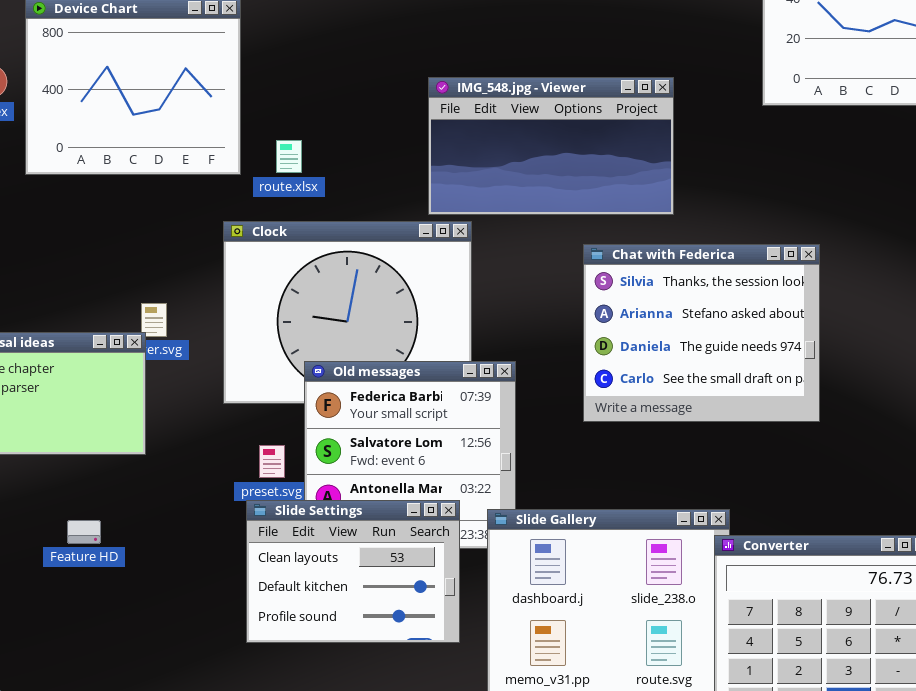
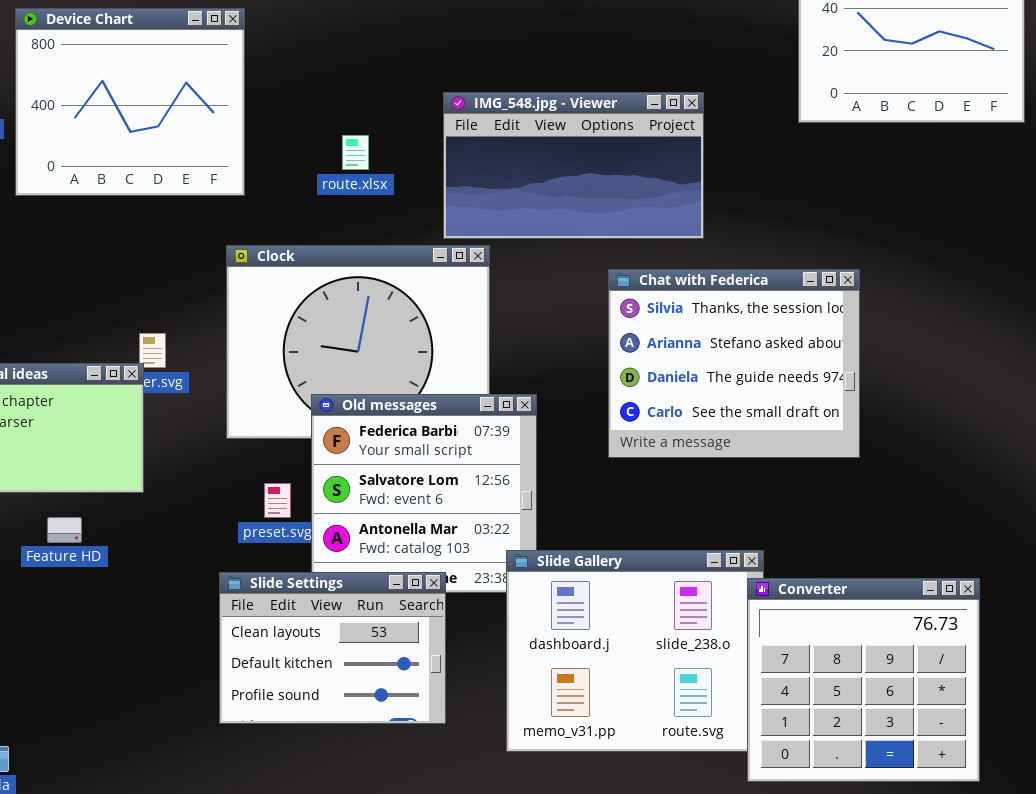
route.xlsx: [276,140,302,173] -> [342,135,369,170], moved
Slide Settings: [246,500,460,643] -> [219,572,446,724], moved
Feature HD: [67,520,101,544] -> [47,517,82,543], moved

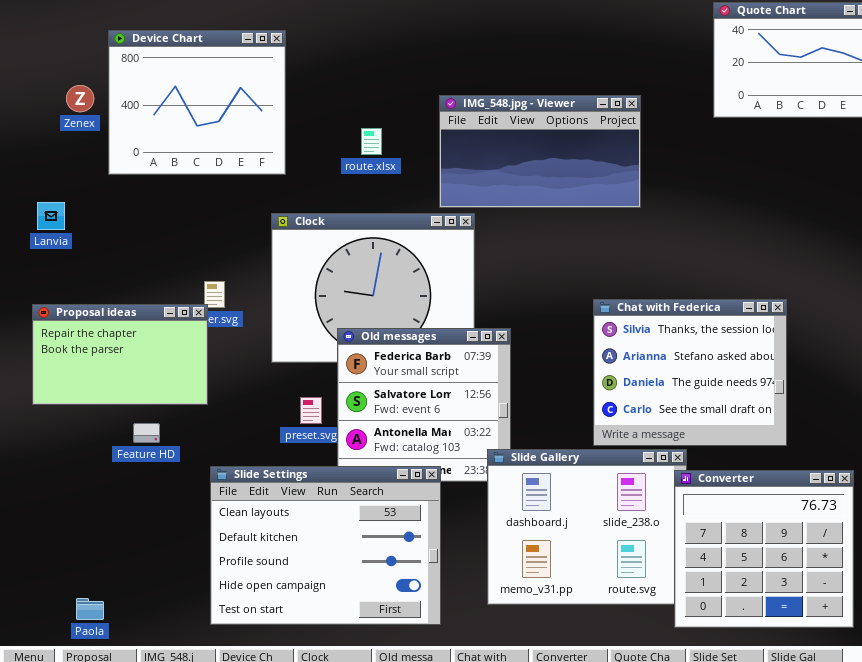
Chat with Federica: [608,269,860,458] -> [593,299,787,446], moved
Slide Settings: [219,572,446,724] -> [210,466,441,625], resized

